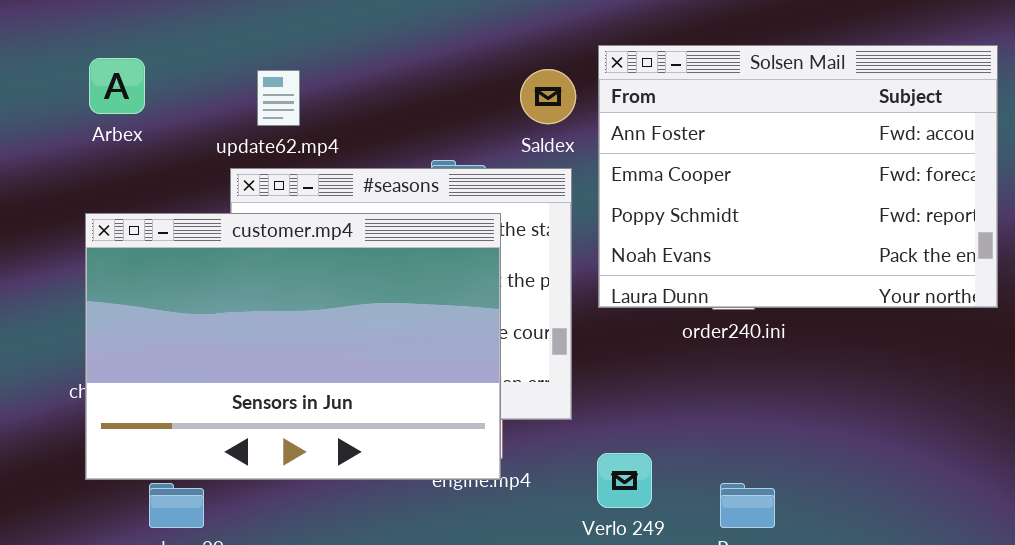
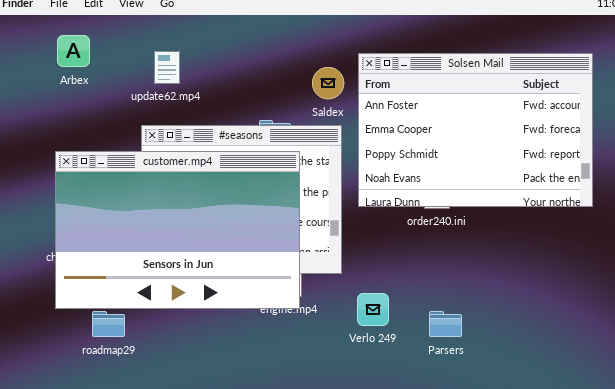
Arbex: [89,58,145,114] -> [57,35,90,67], moved
update62.mp4: [257,70,300,126] -> [154,51,180,84], moved

